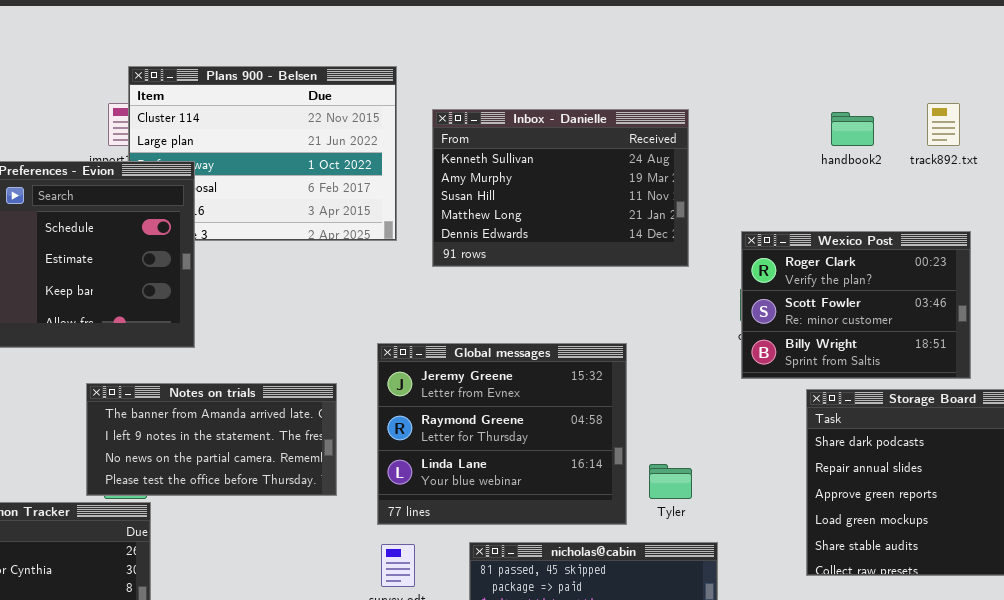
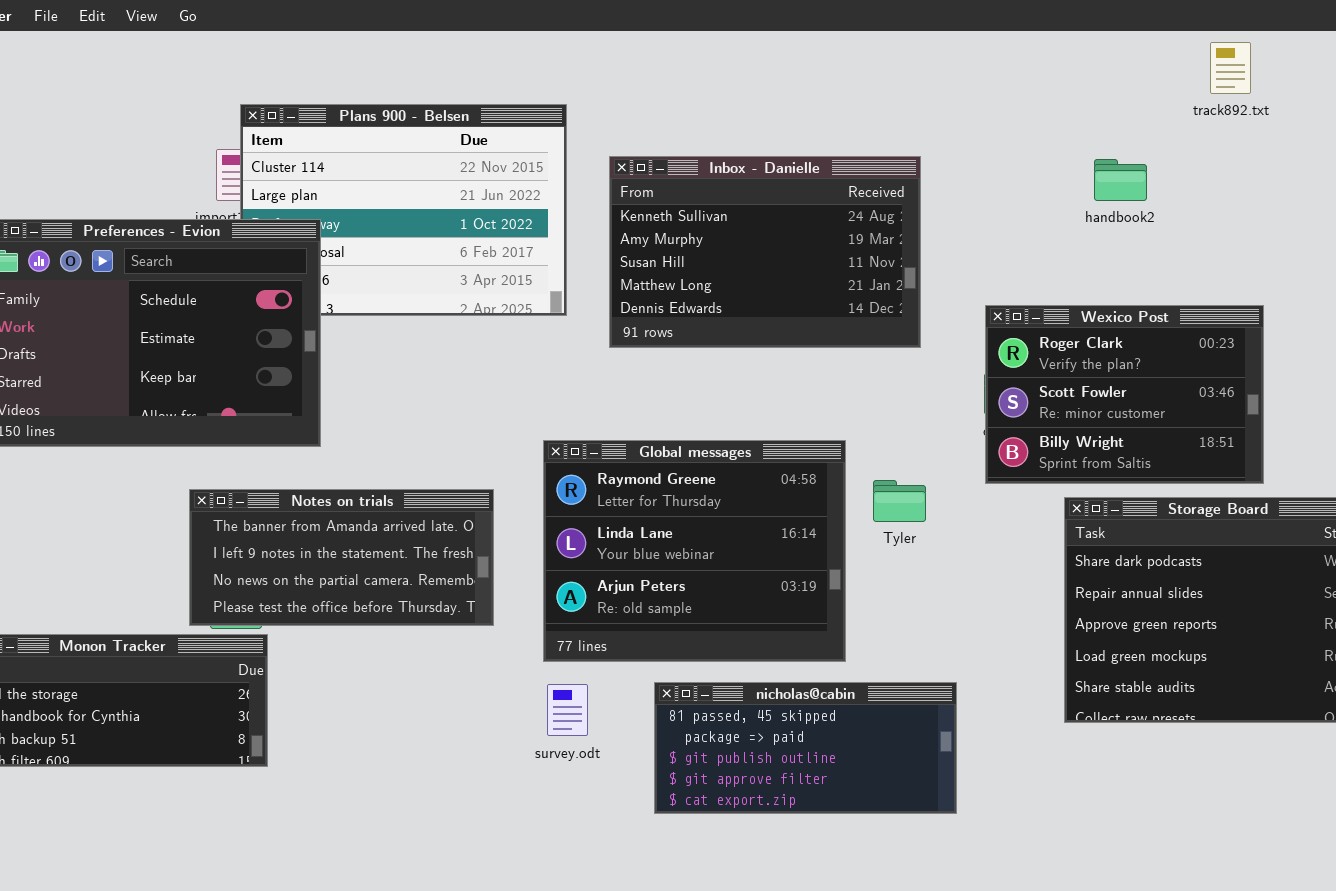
track892.txt: [927,103,960,146] -> [1210,42,1251,94], moved
Global messages: [377,343,627,525] -> [543,440,846,662], scrolled down 1 row
Tyler: [649,464,692,499] -> [873,480,926,522], moved

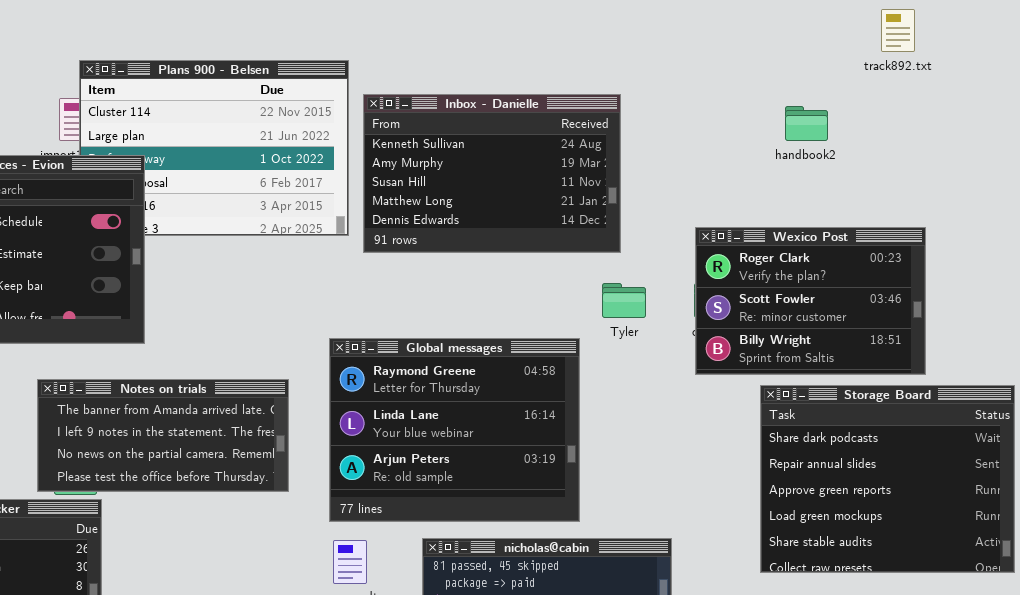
Inbox - Danielle: [609,156,921,348] -> [363,94,621,253], moved
Tyler: [873,480,926,522] -> [602,283,646,318], moved

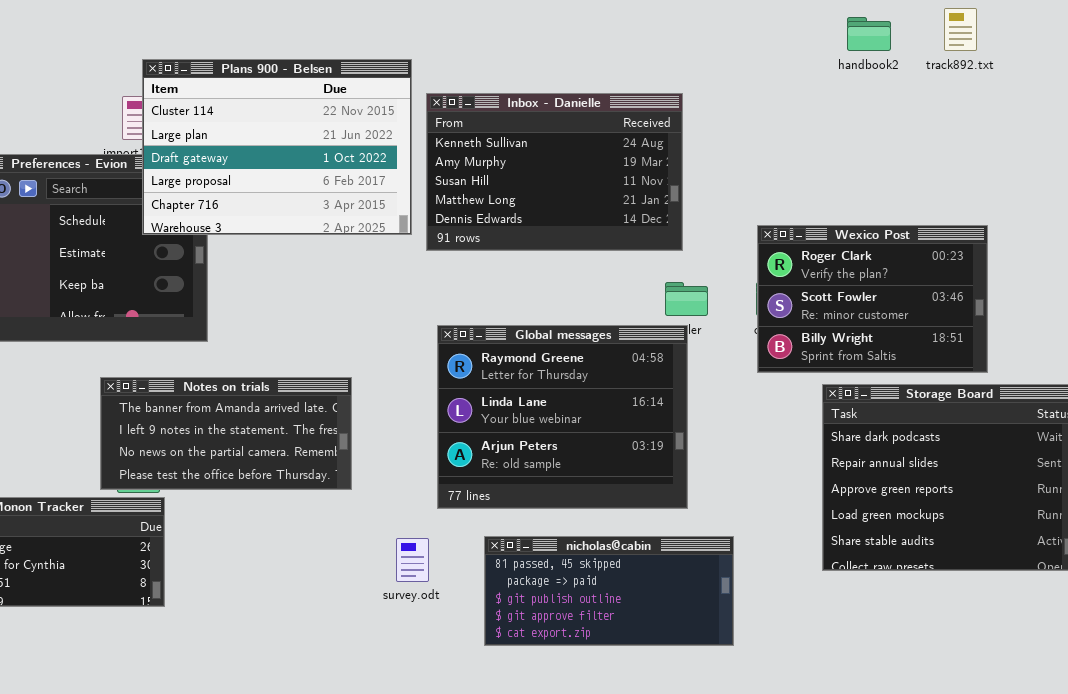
Plans 900 - Belsen: [79,60,349,236] -> [142,59,412,235], raised
handbook2: [785,106,828,141] -> [847,17,891,51], moved
Global messages: [329,338,580,522] -> [437,325,688,509], moved

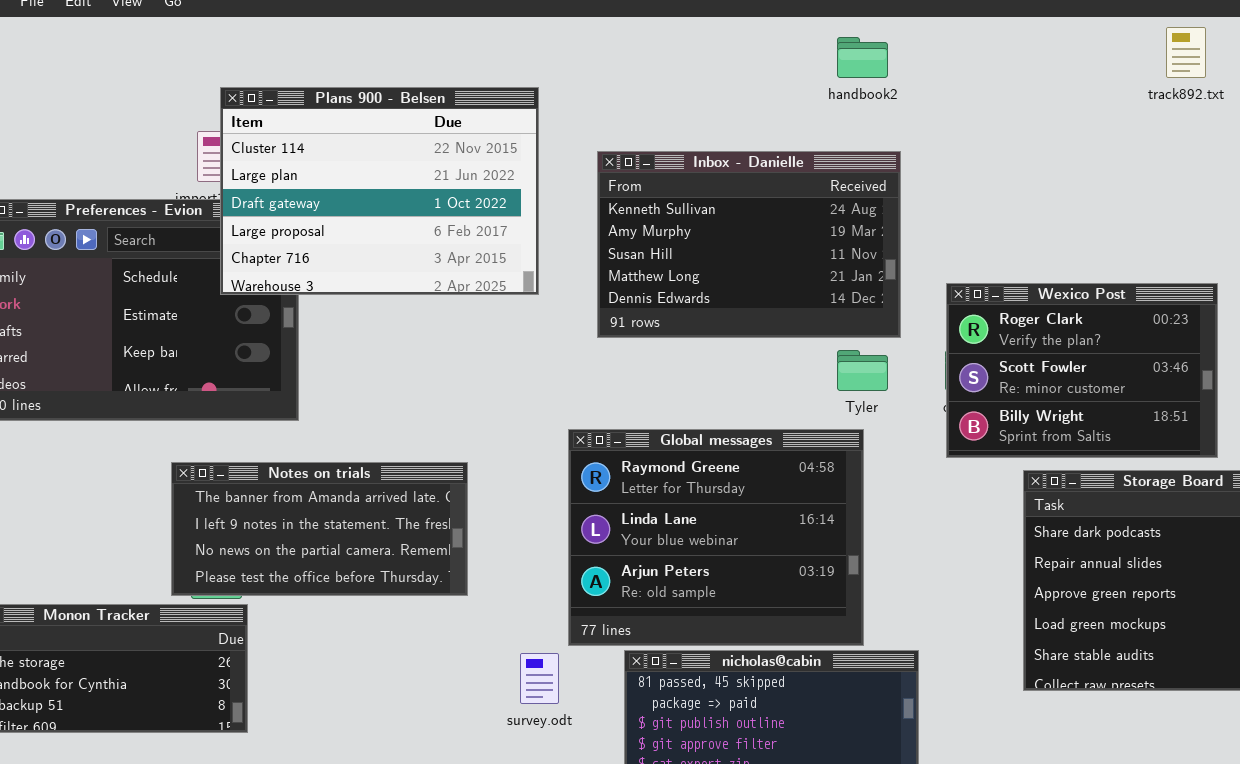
handbook2: [847,17,891,51] -> [837,37,888,78], moved
Inbox - Danielle: [426,93,683,251] -> [597,151,901,338], moved
Global messages: [437,325,688,509] -> [568,429,864,646], moved

